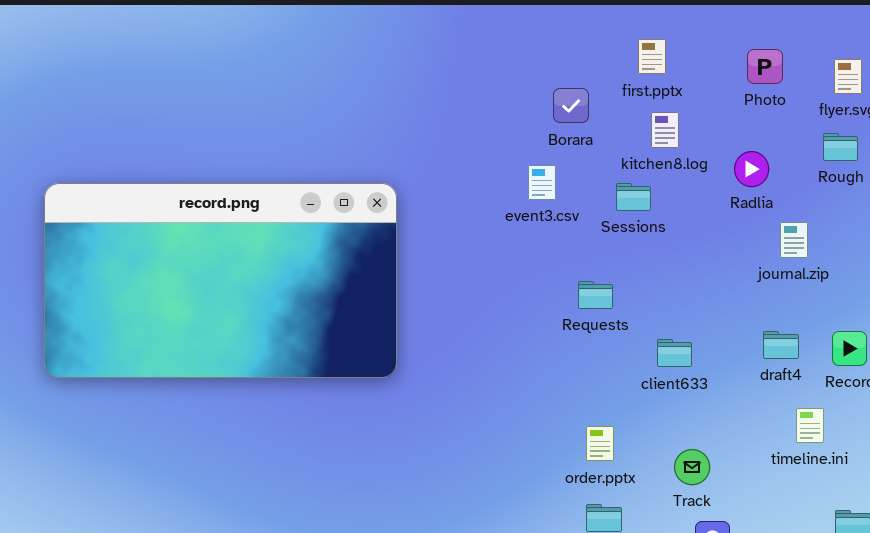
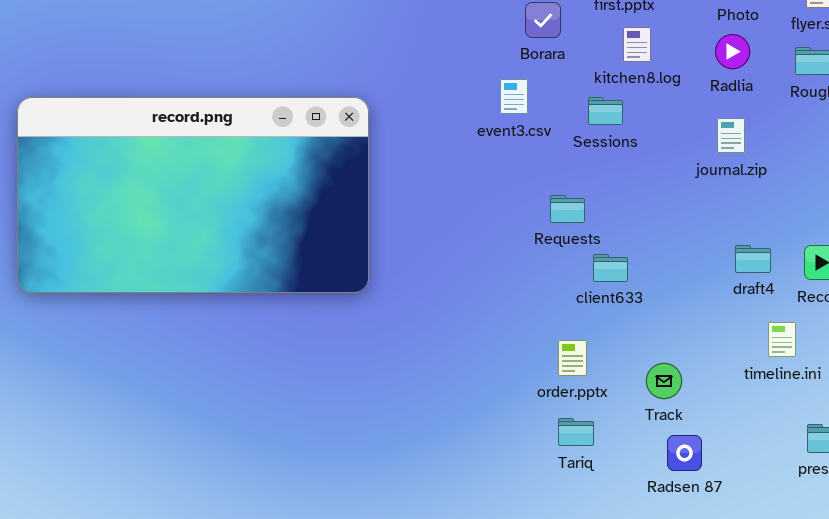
Radlia: [734,151,769,187] -> [715,34,750,69], moved
journal.zip: [780,222,808,258] -> [717,118,745,153], moved
client633: [657,339,692,367] -> [593,254,628,282], moved

